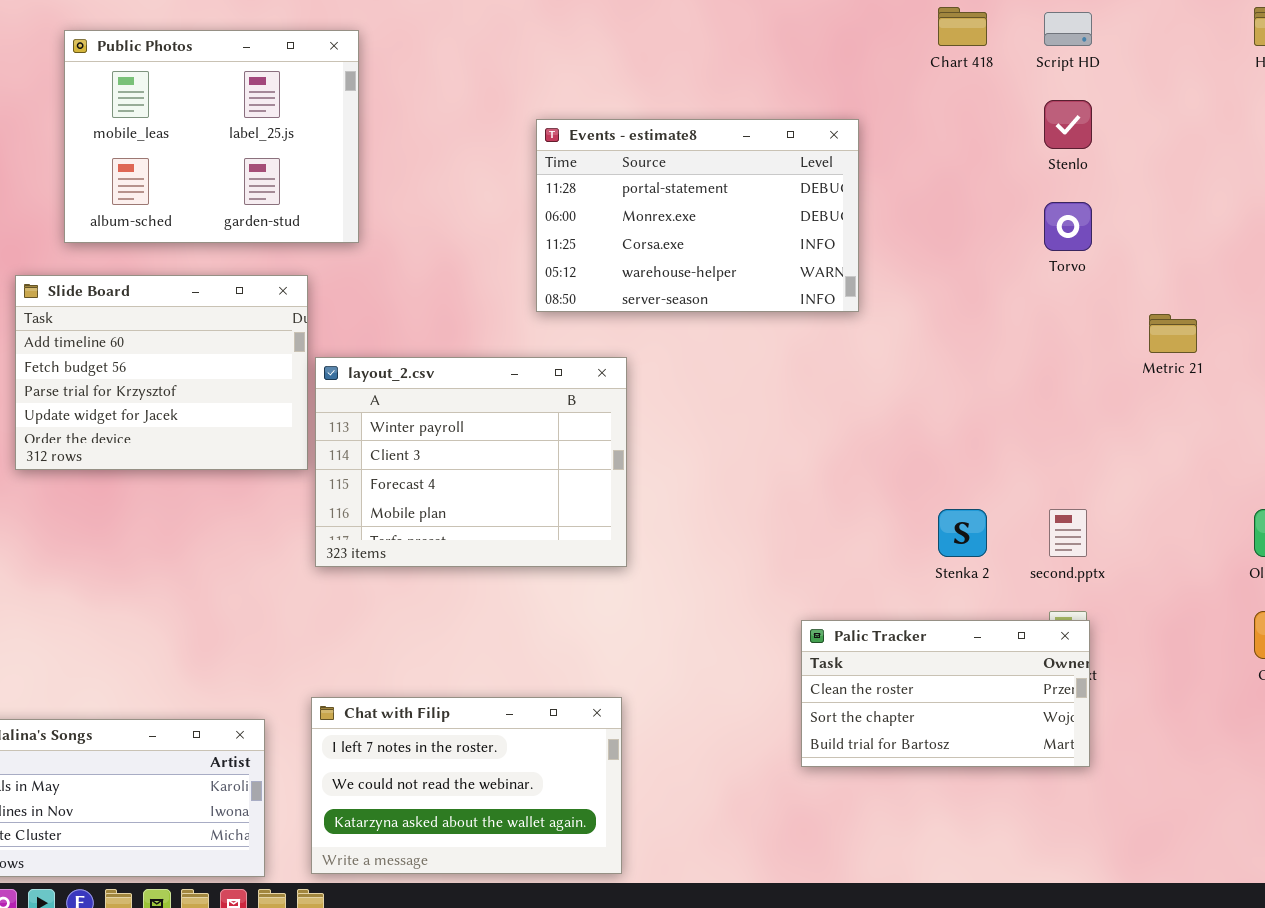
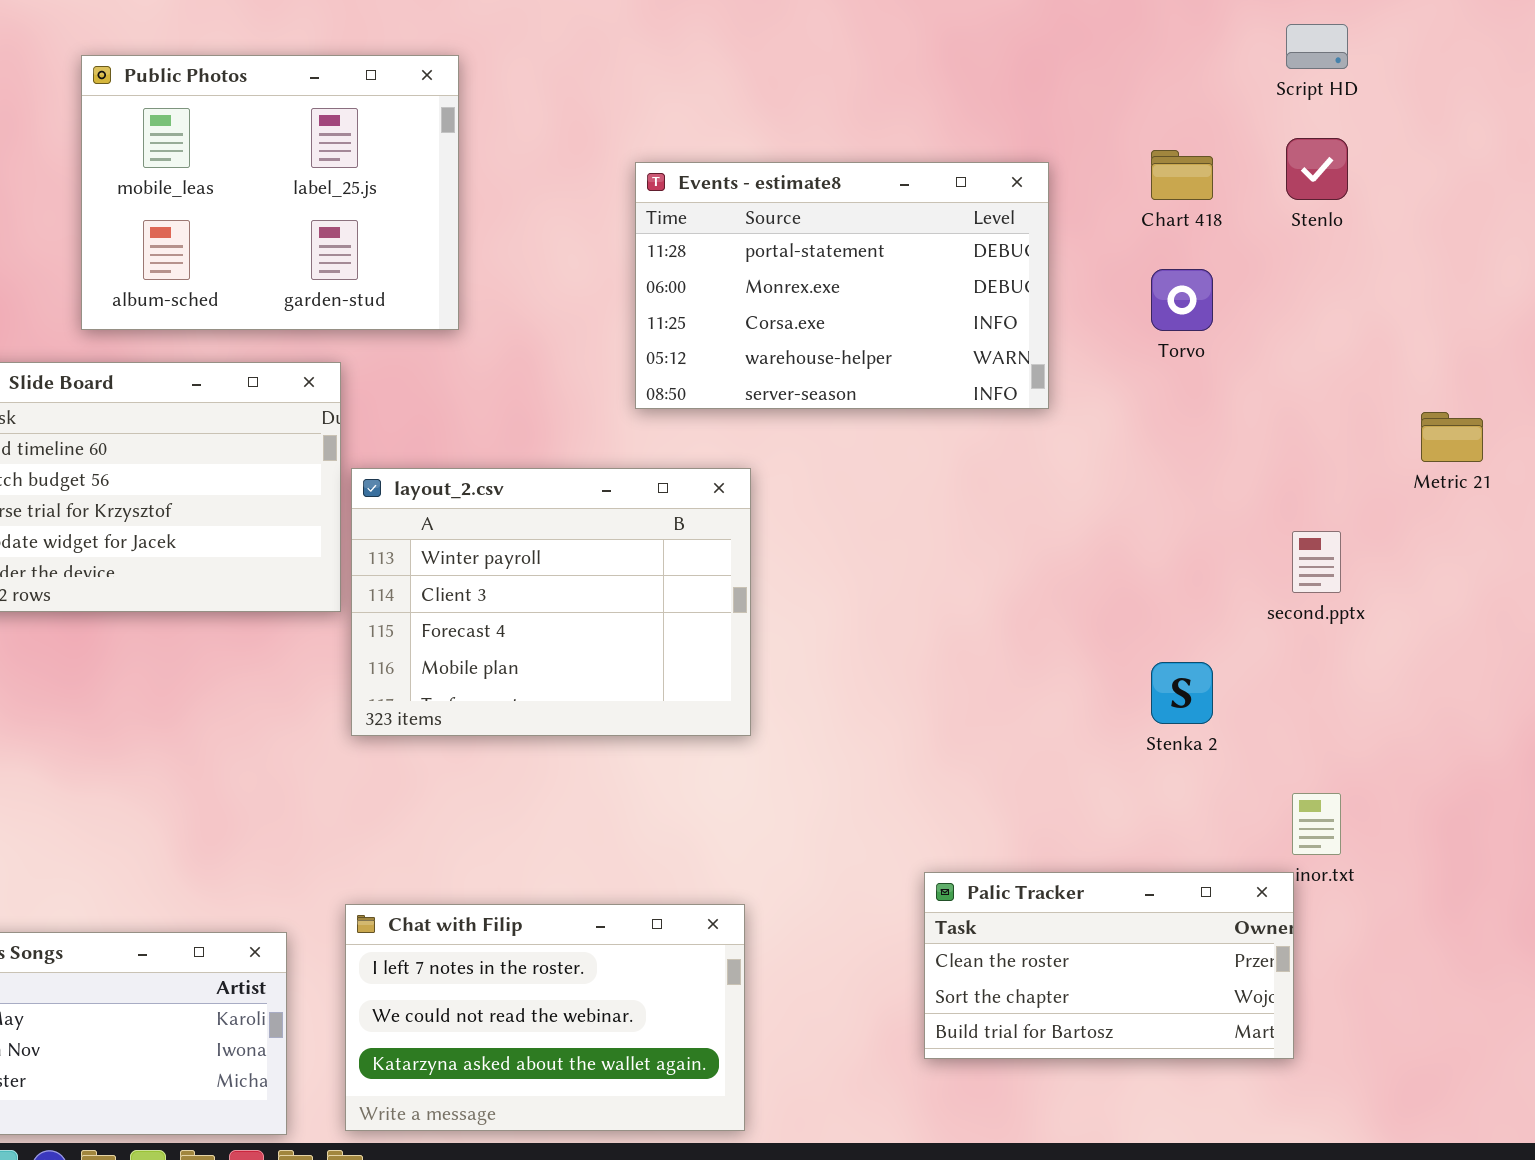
Chart 418: [938,7,987,46] -> [1151,150,1213,200], moved
Public Photos: [64,30,359,243] -> [81,55,459,330], moved
Torvo: [1044,202,1092,251] -> [1151,269,1213,331], moved
second.pptx: [1049,509,1087,557] -> [1292,531,1341,593], moved
Palic Tracker: [801,620,1090,767] -> [924,872,1294,1059], moved

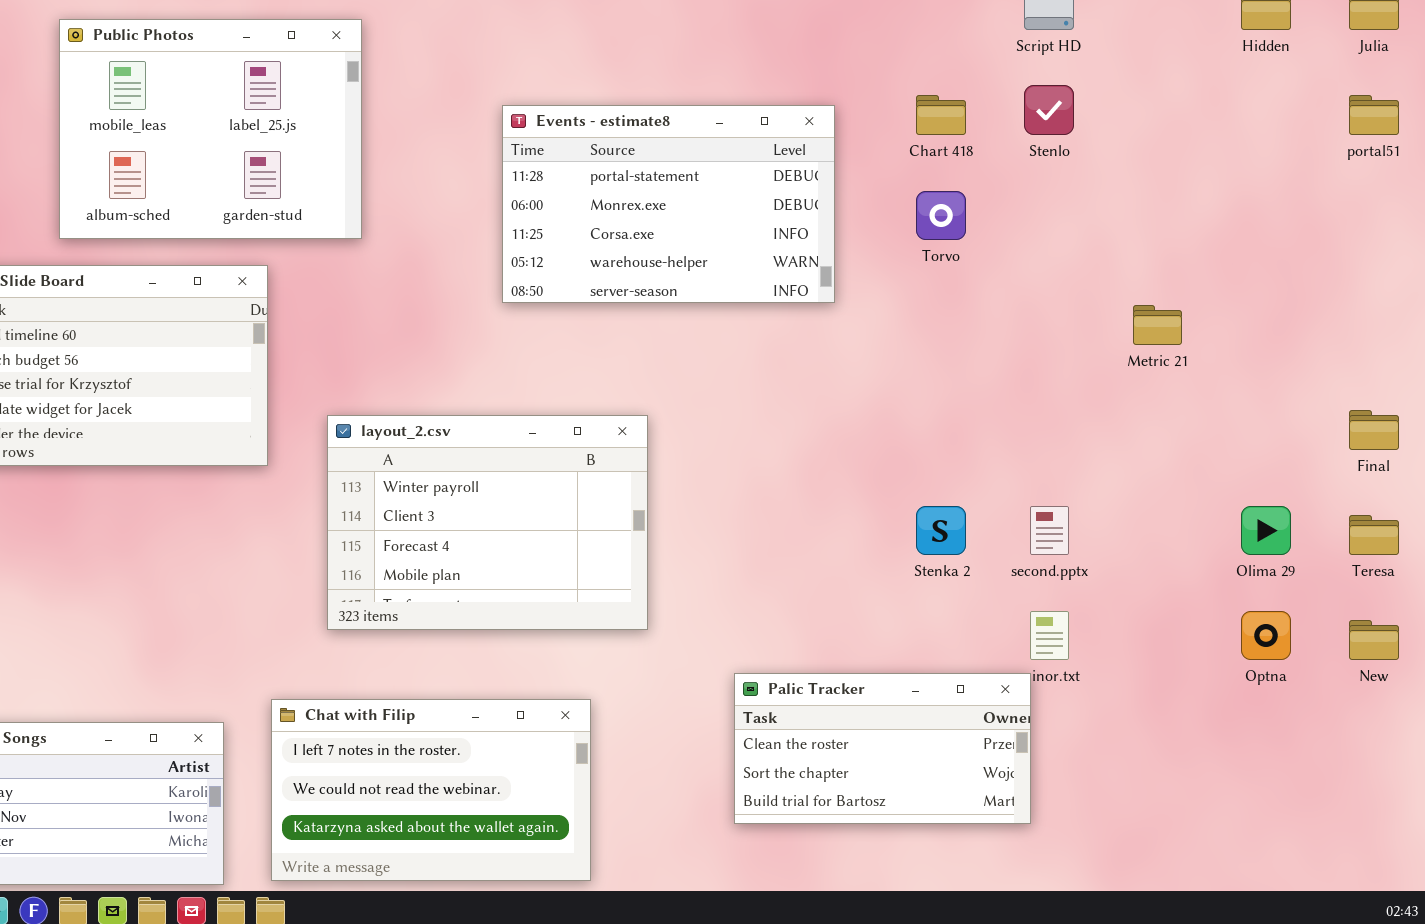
layout_2.csv: [351,468,751,736] -> [327,415,648,630], moved
second.pptx: [1292,531,1341,593] -> [1030,506,1069,555], moved

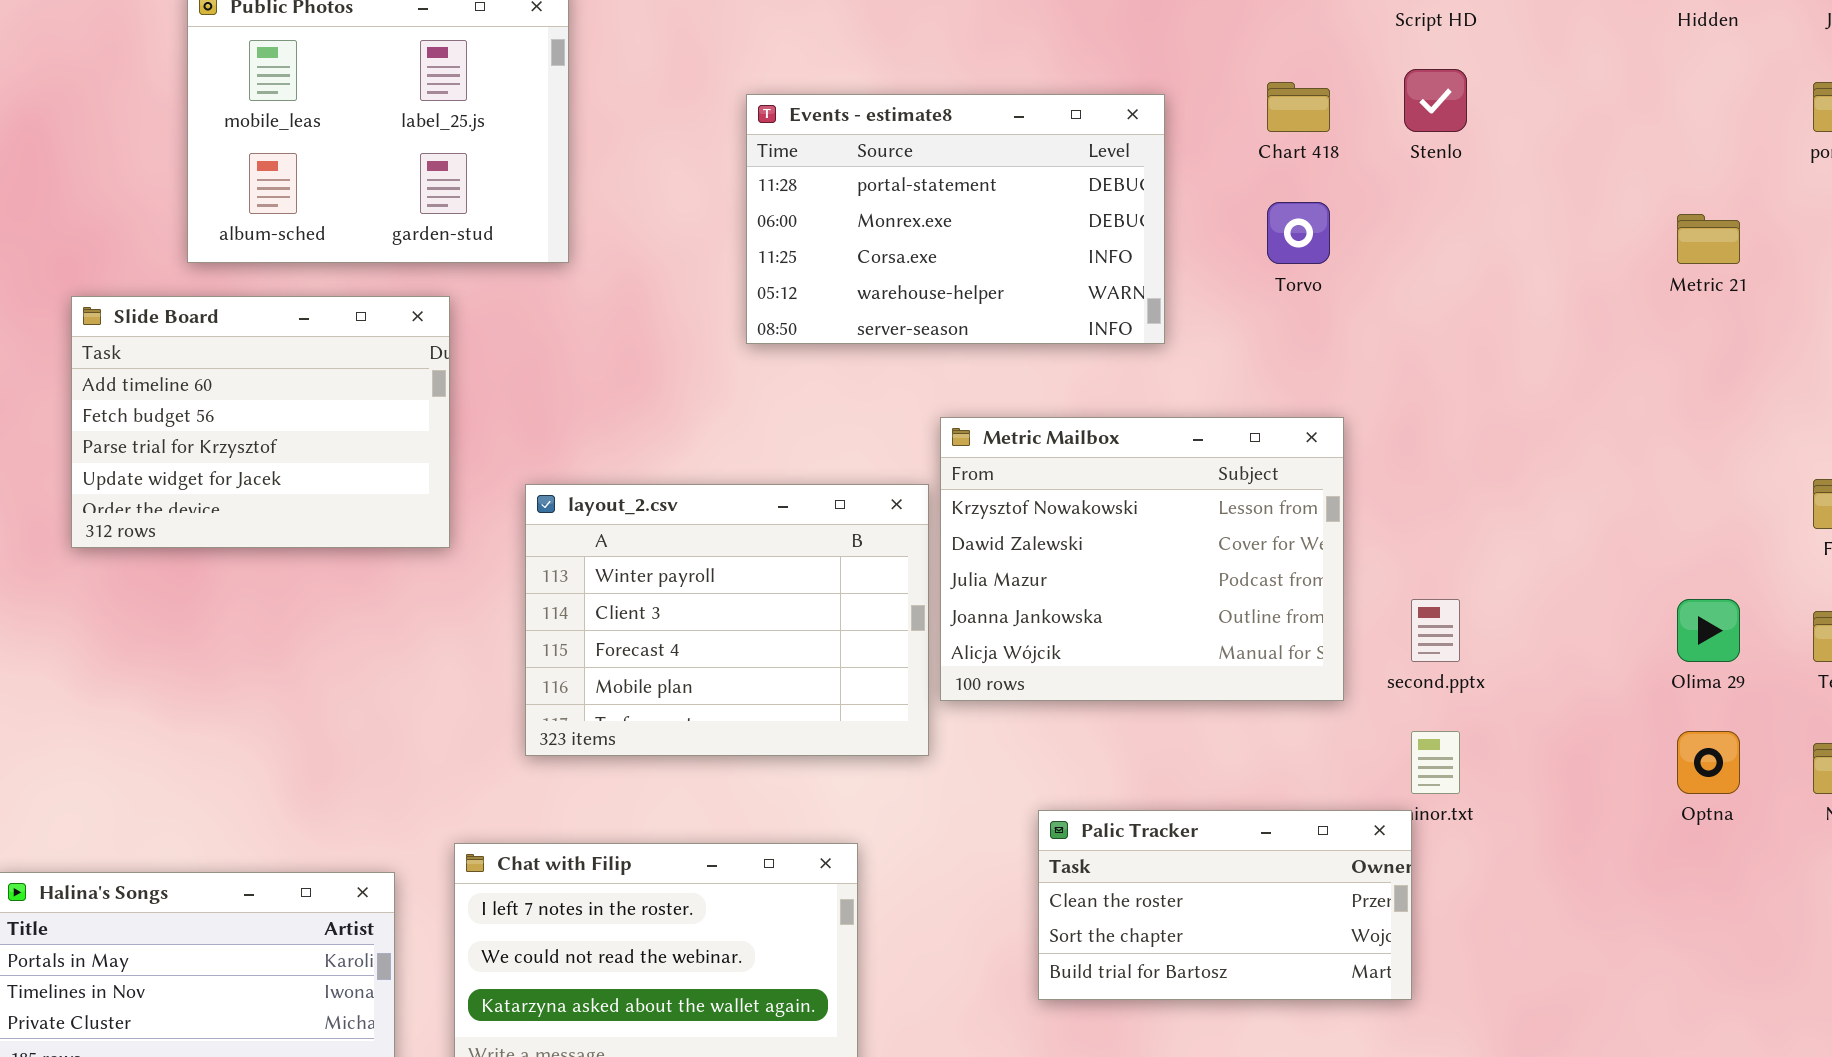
Metric 21: [1133,305,1182,345] -> [1677,214,1740,264], moved
Metric Mailbox: none -> [940,417,1344,701], opened

